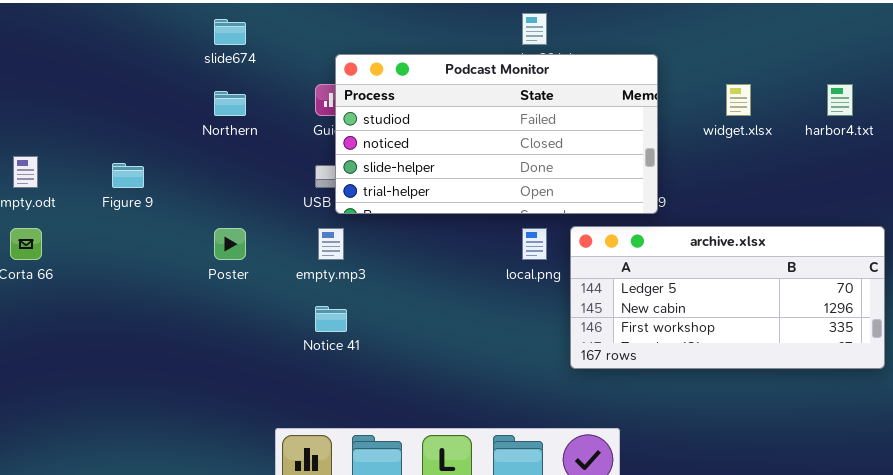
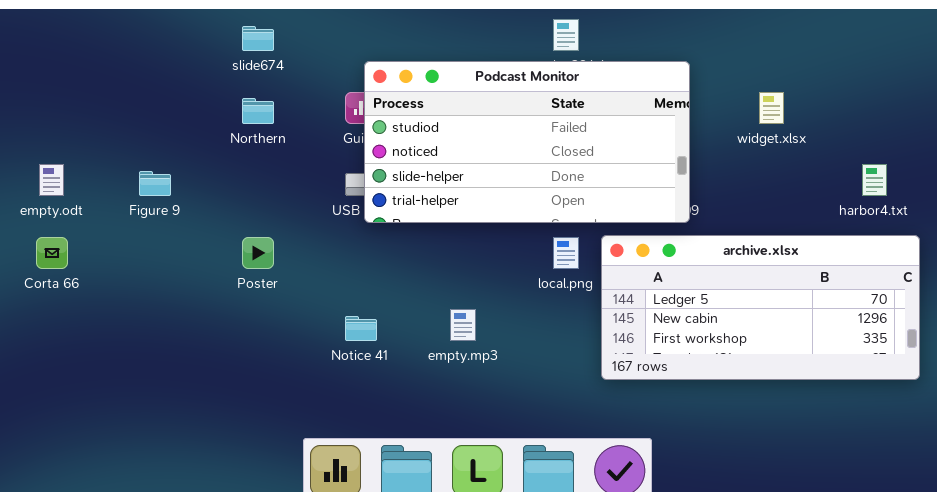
harbor4.txt: [827,84,853,116] -> [862,164,887,196], moved
empty.mp3: [318,228,344,260] -> [450,309,476,341], moved

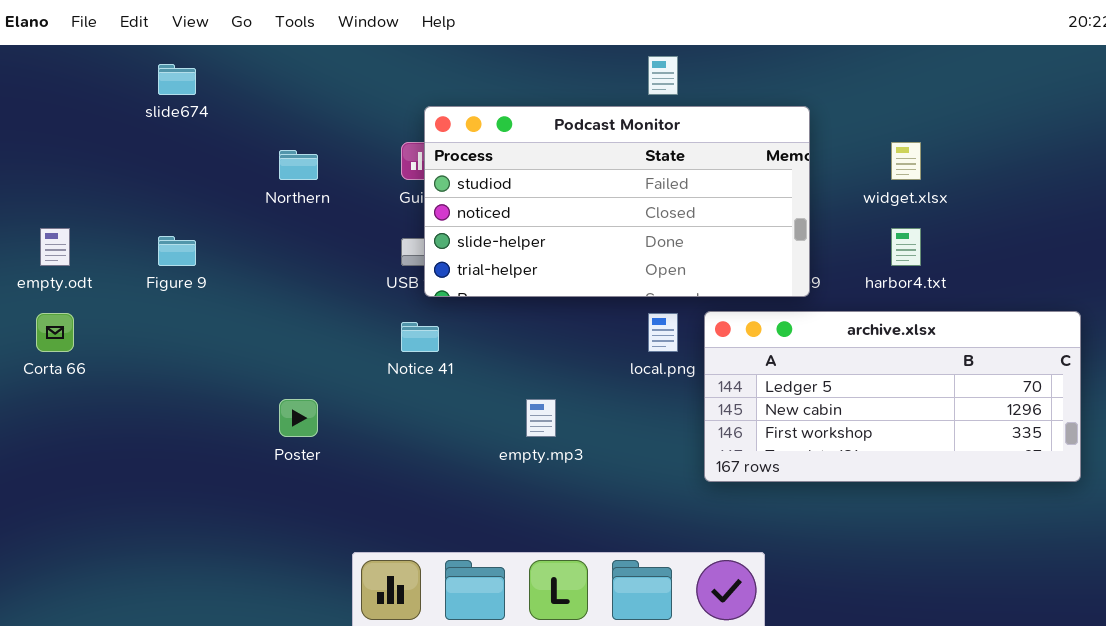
slide674: [242,26,274,51] -> [158,64,196,95], moved
harbor4.txt: [862,164,887,196] -> [891,228,921,266], moved
Poster: [242,237,274,269] -> [279,399,318,437], moved
Notice 41: [345,316,377,341] -> [401,322,439,352], moved

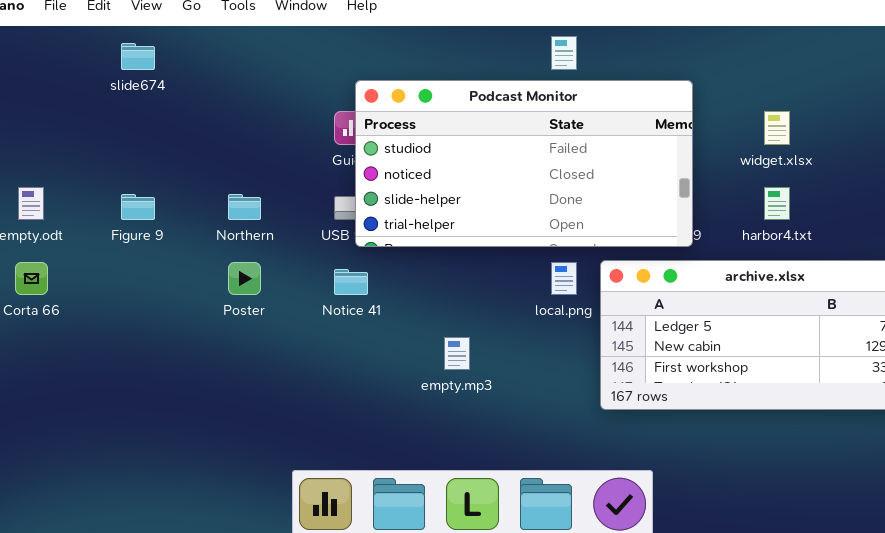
Northern: [279,150,318,180] -> [228,194,261,220], moved
Poster: [279,399,318,437] -> [228,262,261,295], moved

